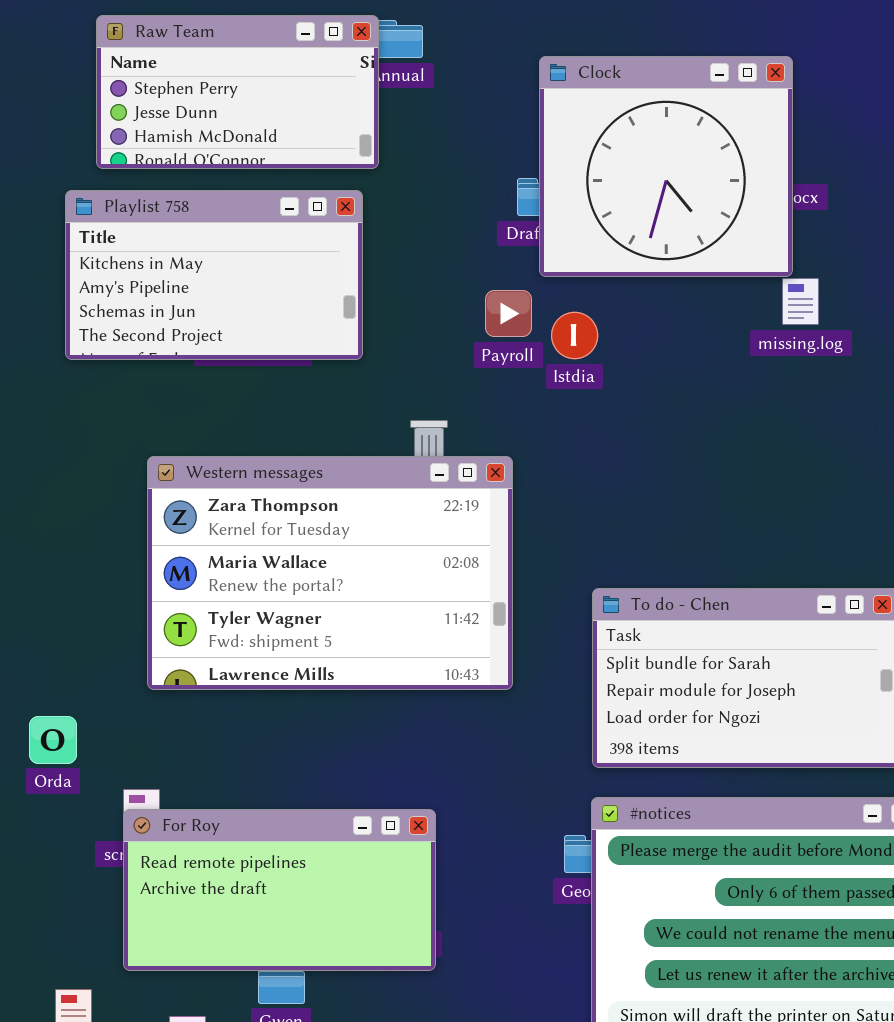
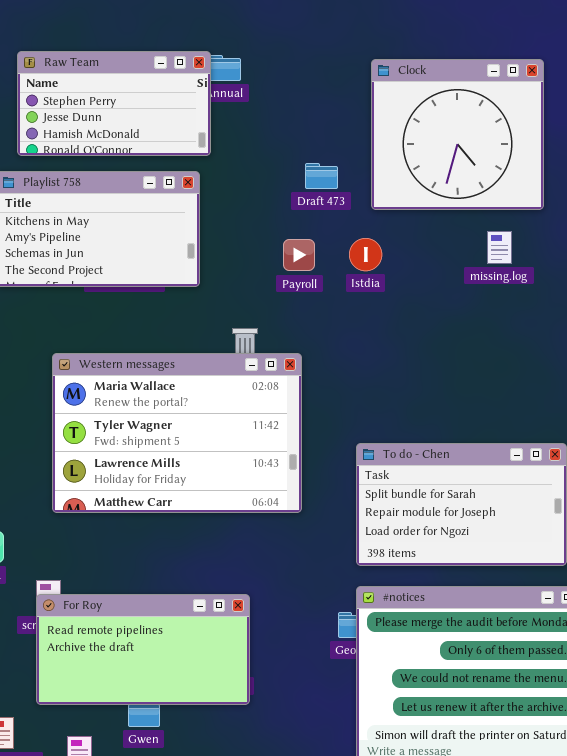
Clock: [539,56,793,277] -> [371,59,544,210], moved
Istdia: [551,312,598,359] -> [349,238,382,271], moved
Western messages: [147,456,513,690] -> [52,353,302,513], scrolled down 1 row

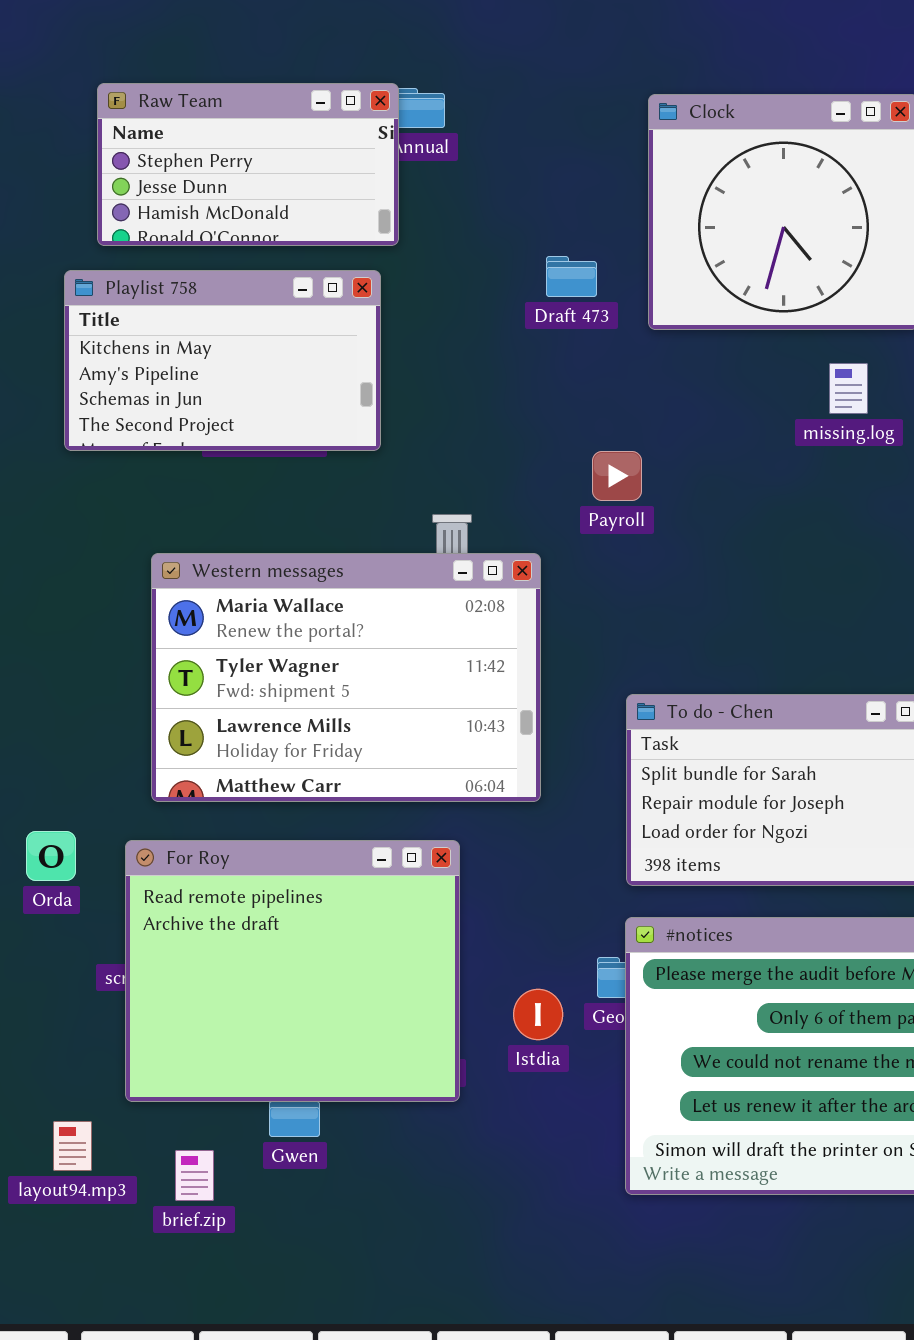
Istdia: [349,238,382,271] -> [513,989,563,1040], moved
Payroll: [283,239,315,271] -> [592,451,642,501], moved
For Roy: [36,594,250,705] -> [125,840,460,1102], resized

